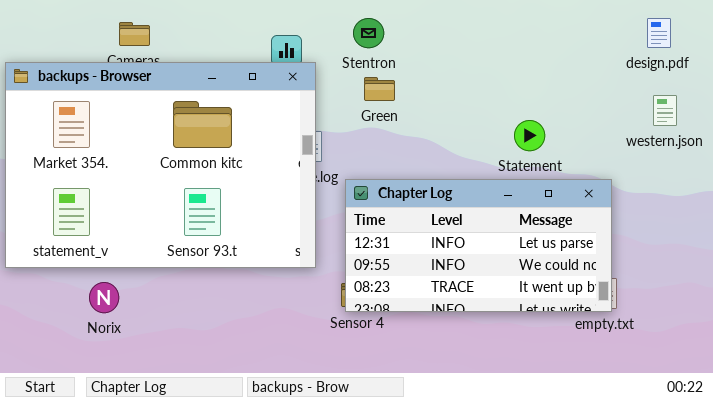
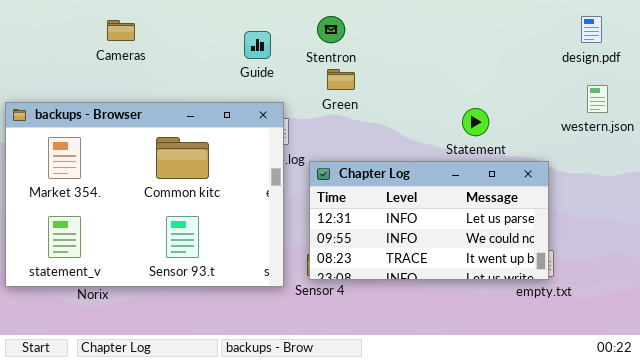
backups - Browser: [5,62,316,268] -> [5,102,284,287], moved

